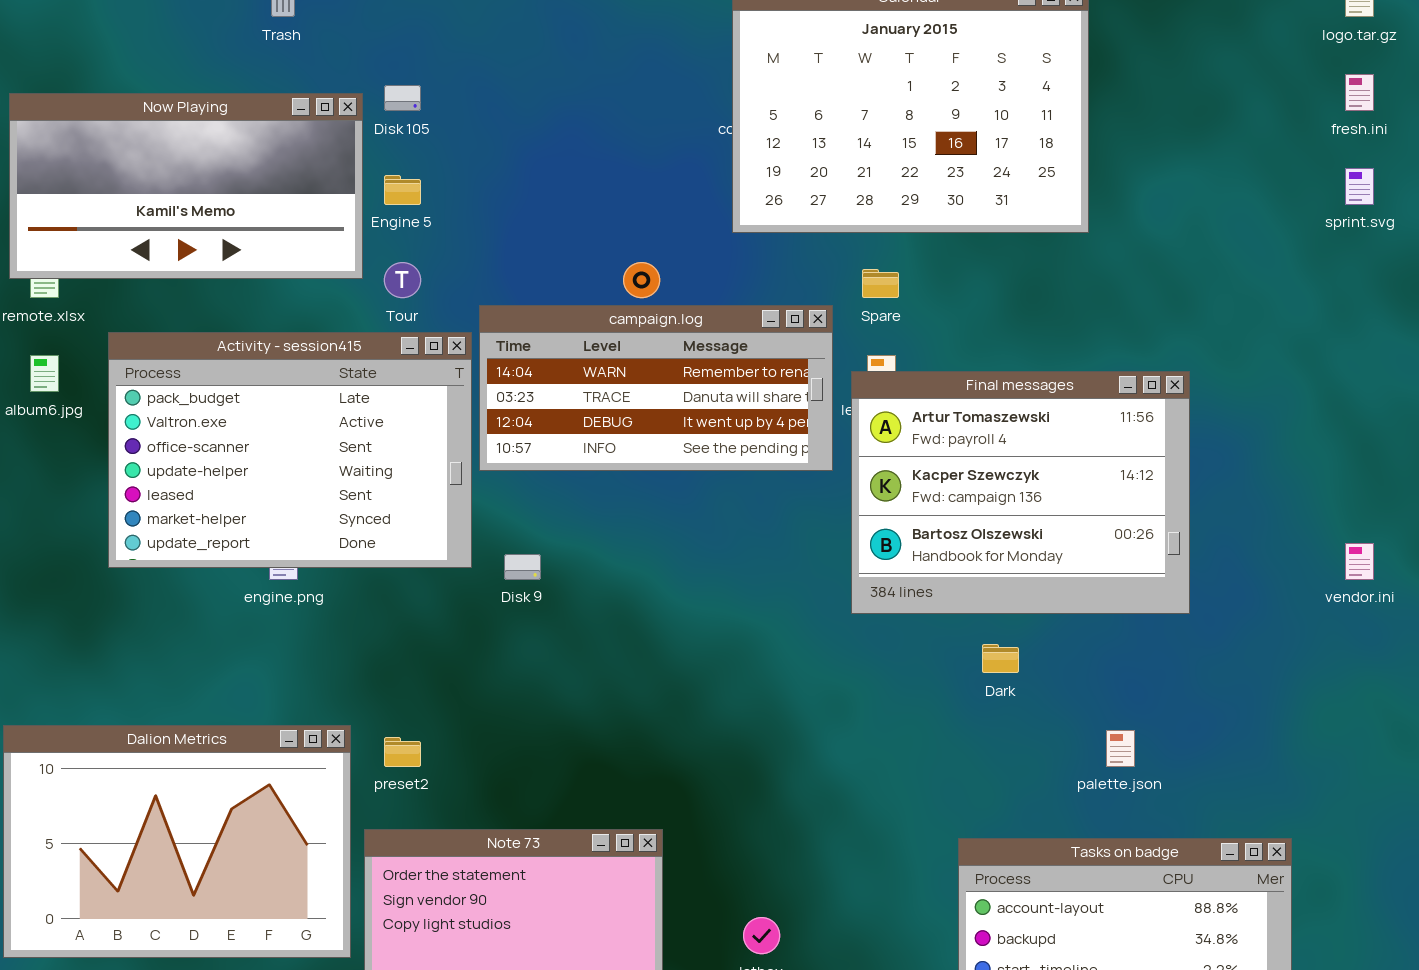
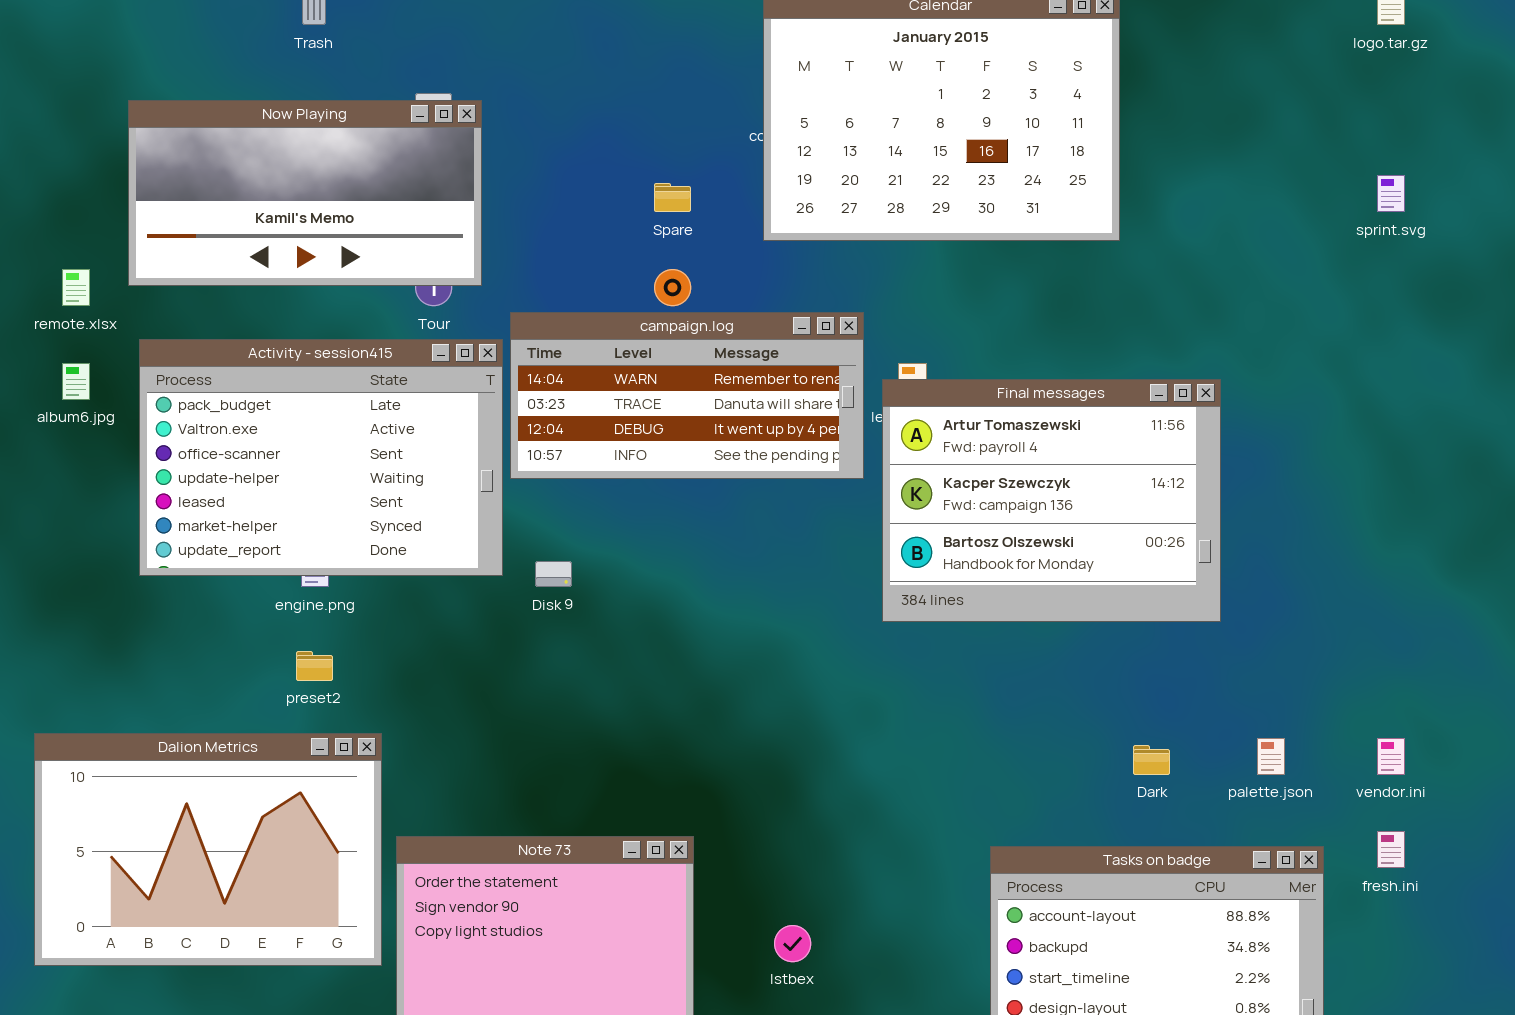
fresh.ini: [1345,74,1374,111] -> [1377,831,1405,868], moved
Now Playing: [9,93,363,279] -> [128,100,482,286], moved
Spare: [862,269,899,298] -> [654,183,691,212], moved
vendor.ini: [1345,543,1374,580] -> [1377,738,1405,775], moved
Dark: [982,644,1019,673] -> [1133,745,1170,775], moved
palette.json: [1106,730,1135,767] -> [1257,738,1285,775], moved
preset2: [384,737,421,767] -> [296,651,333,681], moved

